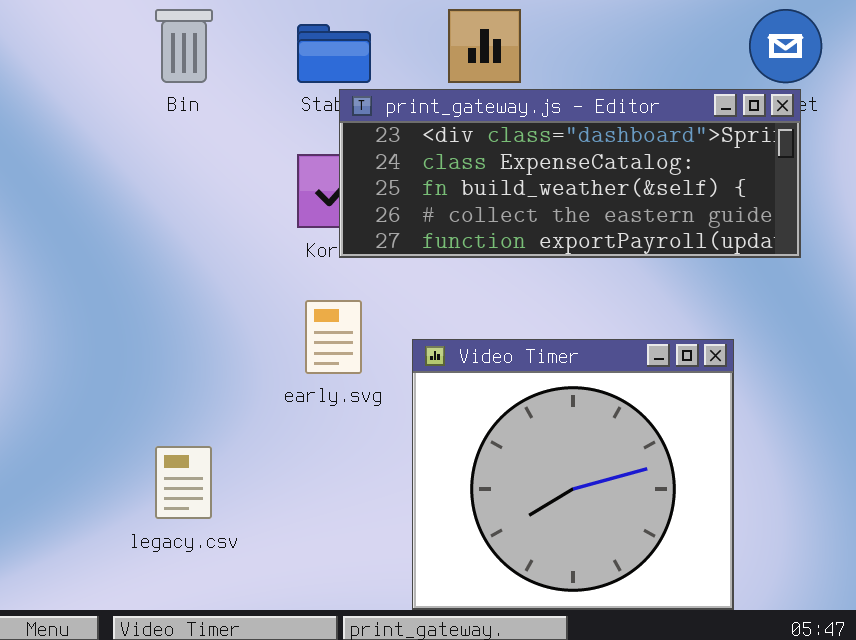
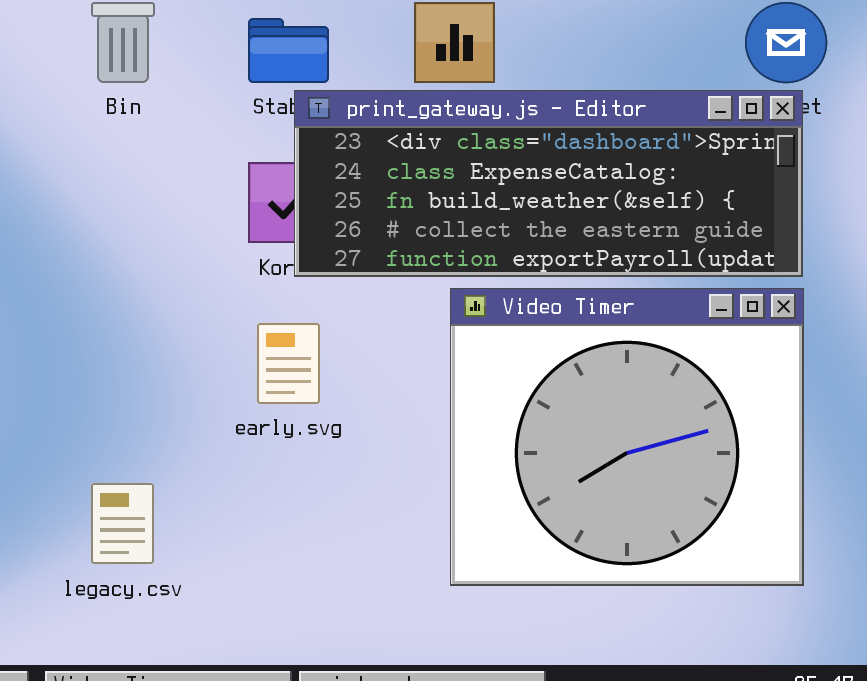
Video Timer: [412,339,734,610] -> [450,288,804,586], moved

